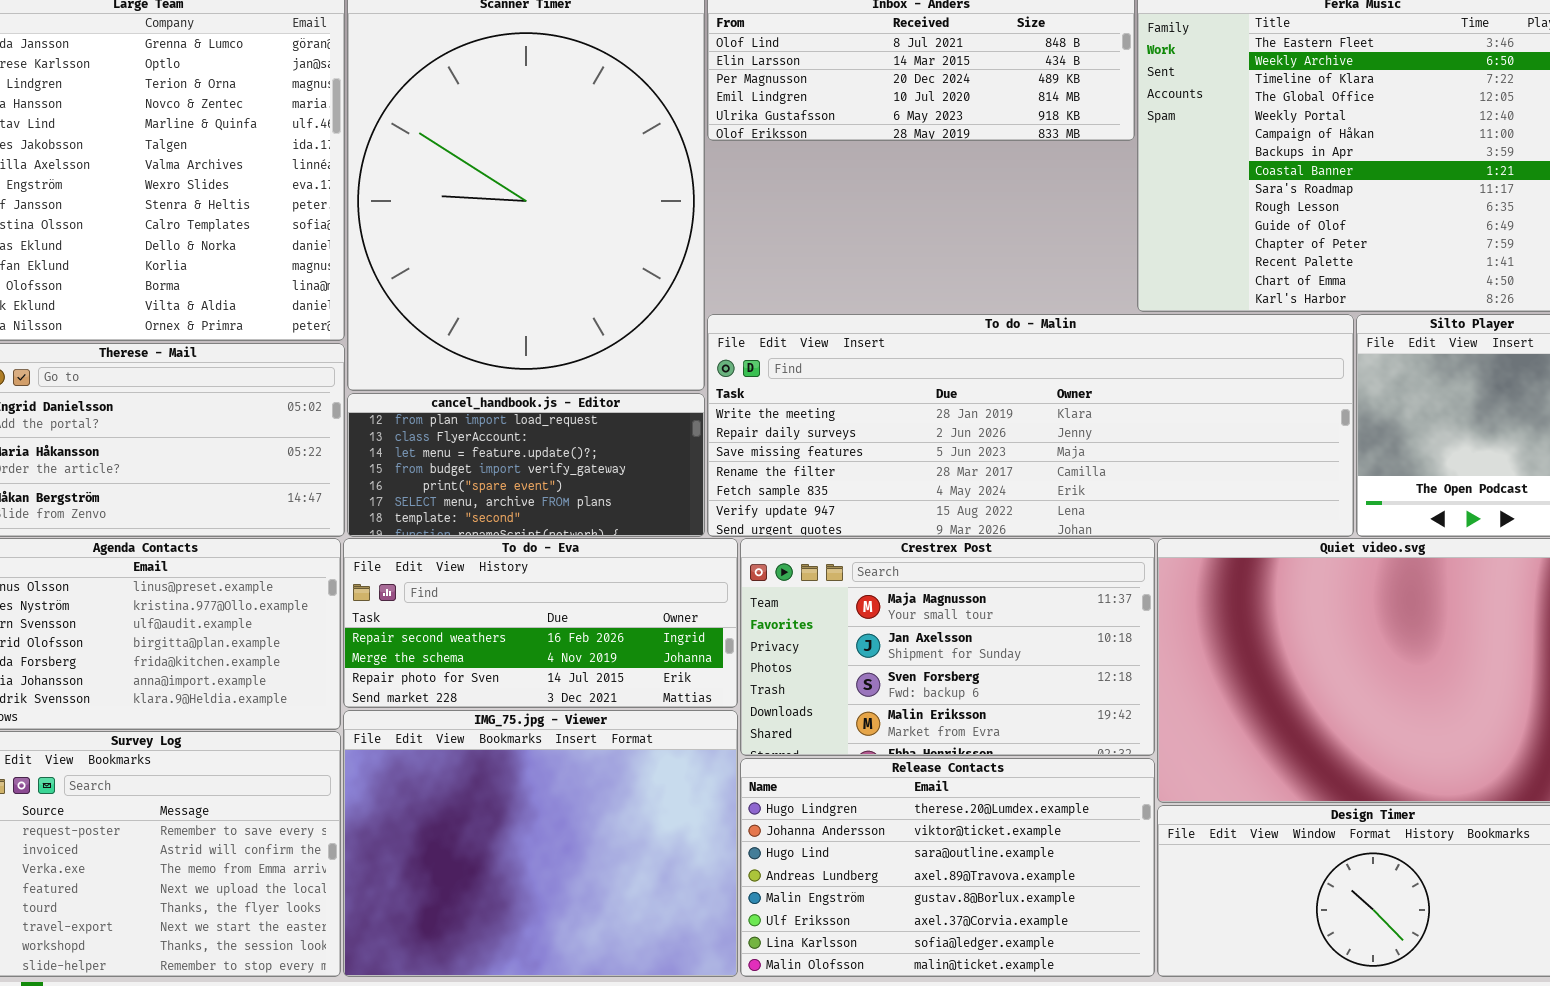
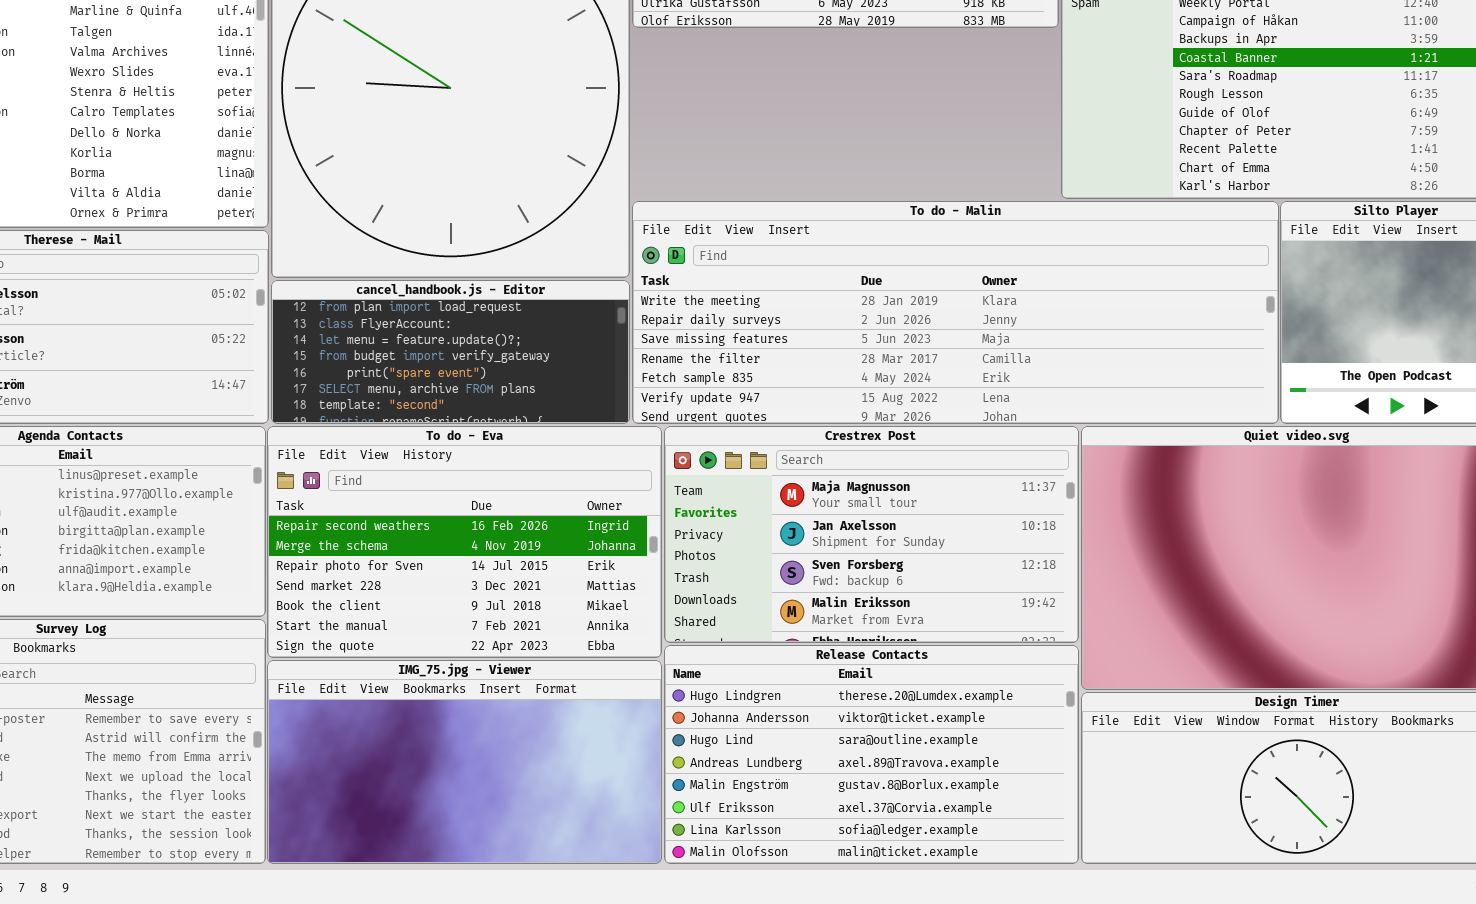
To do - Eva: [343,538,738,708] -> [267,426,662,658], resized
IMG_75.jpg - Viewer: [343,710,738,977] -> [267,660,662,864], resized

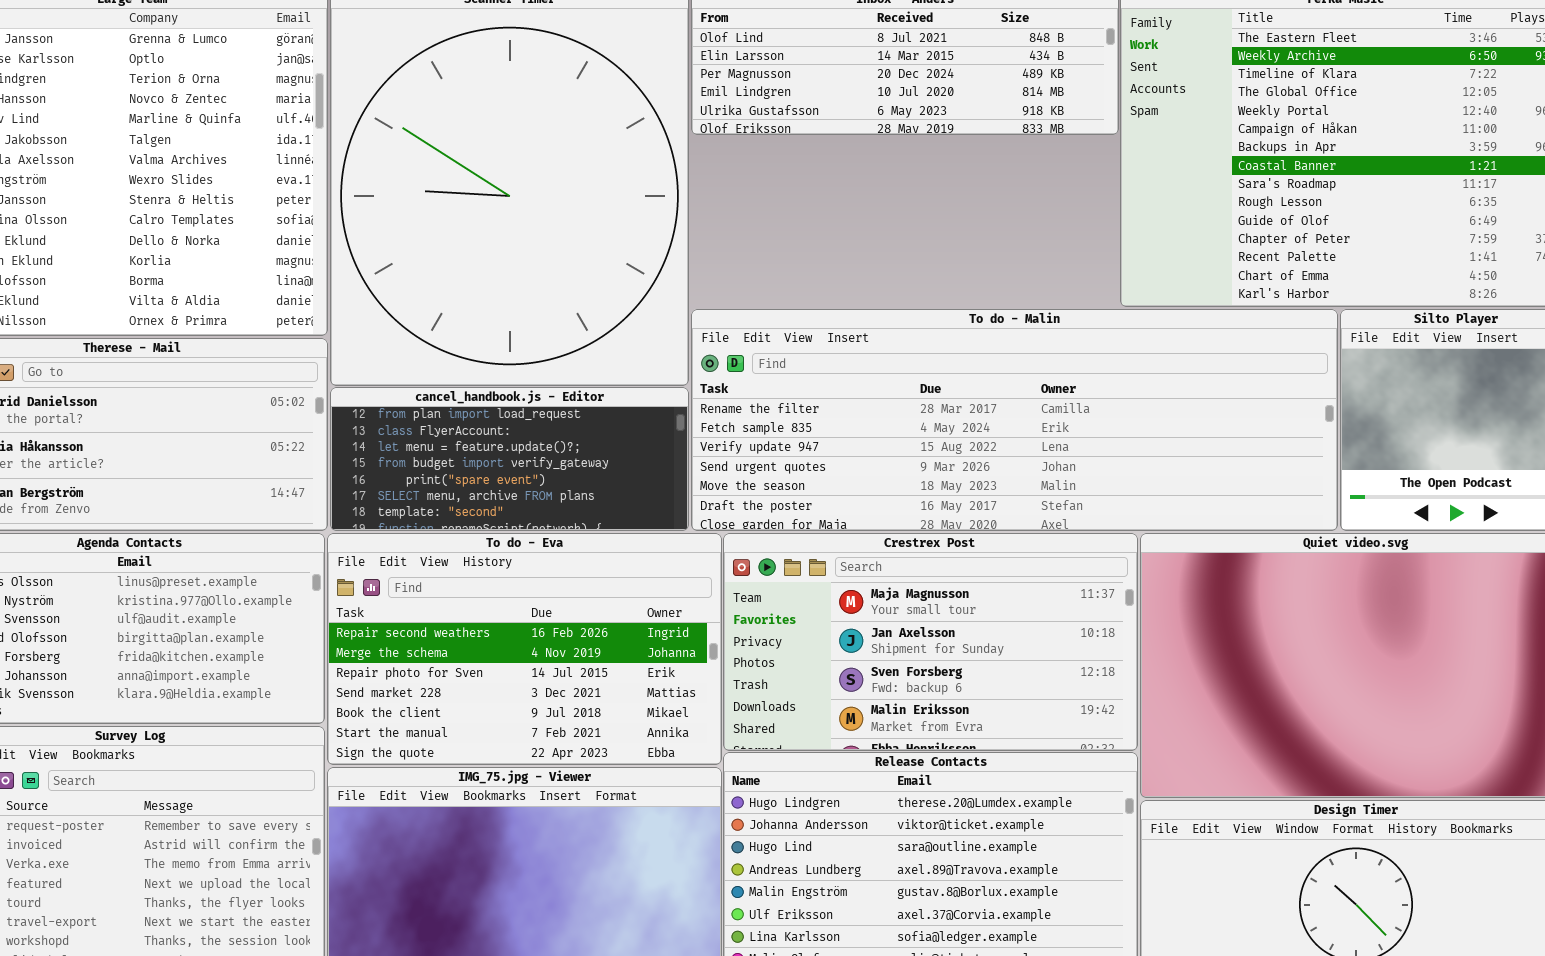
To do - Malin: [632,201,1279,424] -> [691,309,1338,531], scrolled down 3 rows

